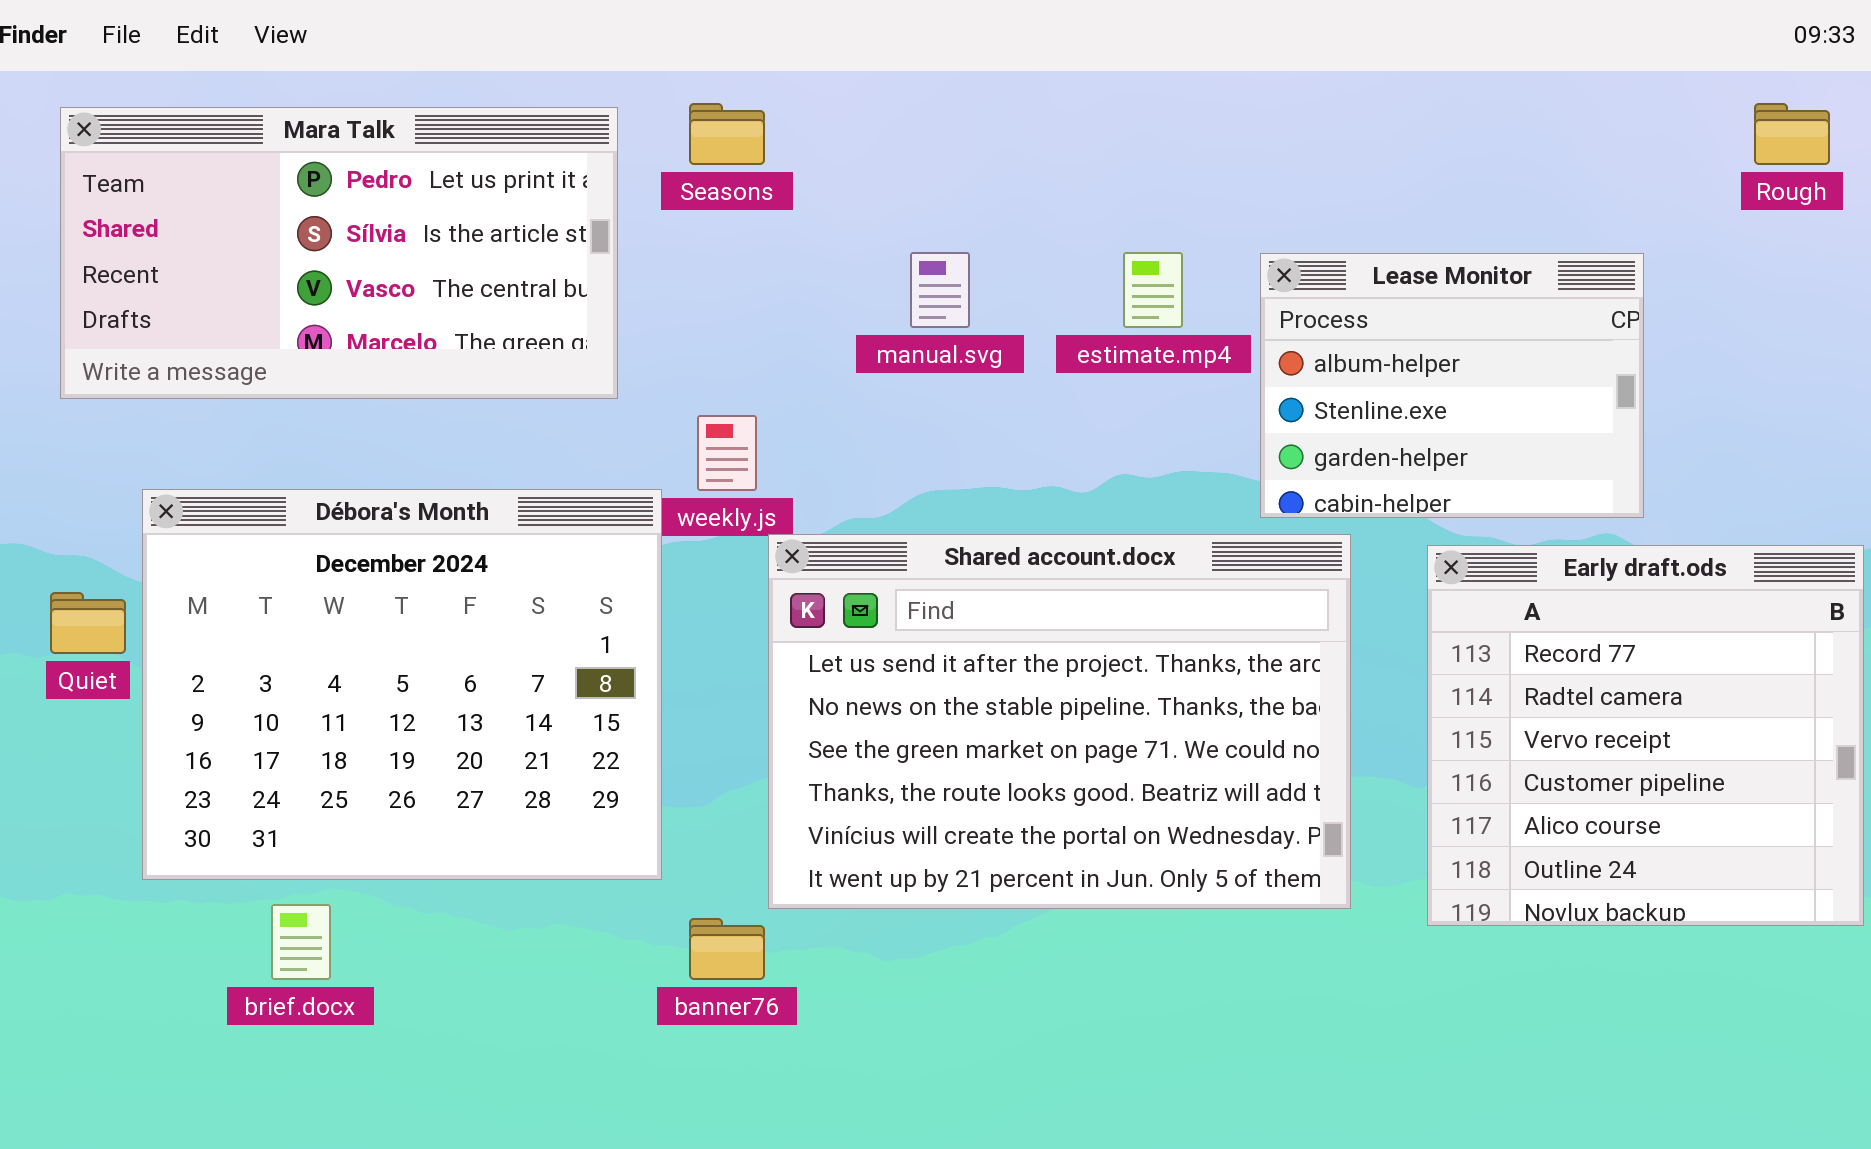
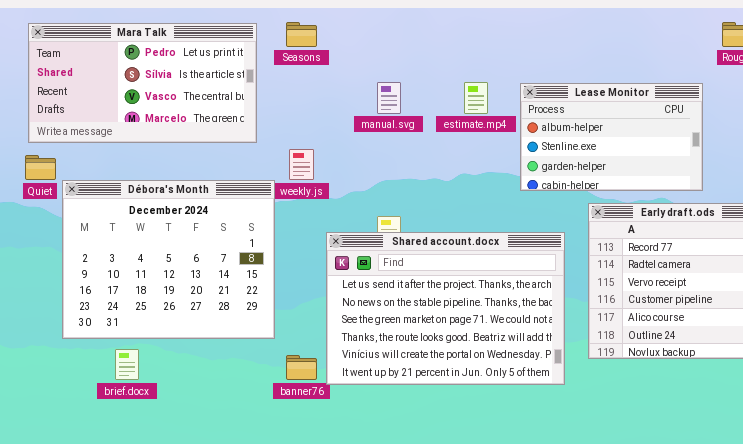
Lease Monitor: [1260,253,1644,518] -> [520,83,703,191], resized
Shared account.docx: [768,534,1351,909] -> [326,232,565,385], moved
Quiet: [50,592,126,654] -> [25,155,56,180], moved

